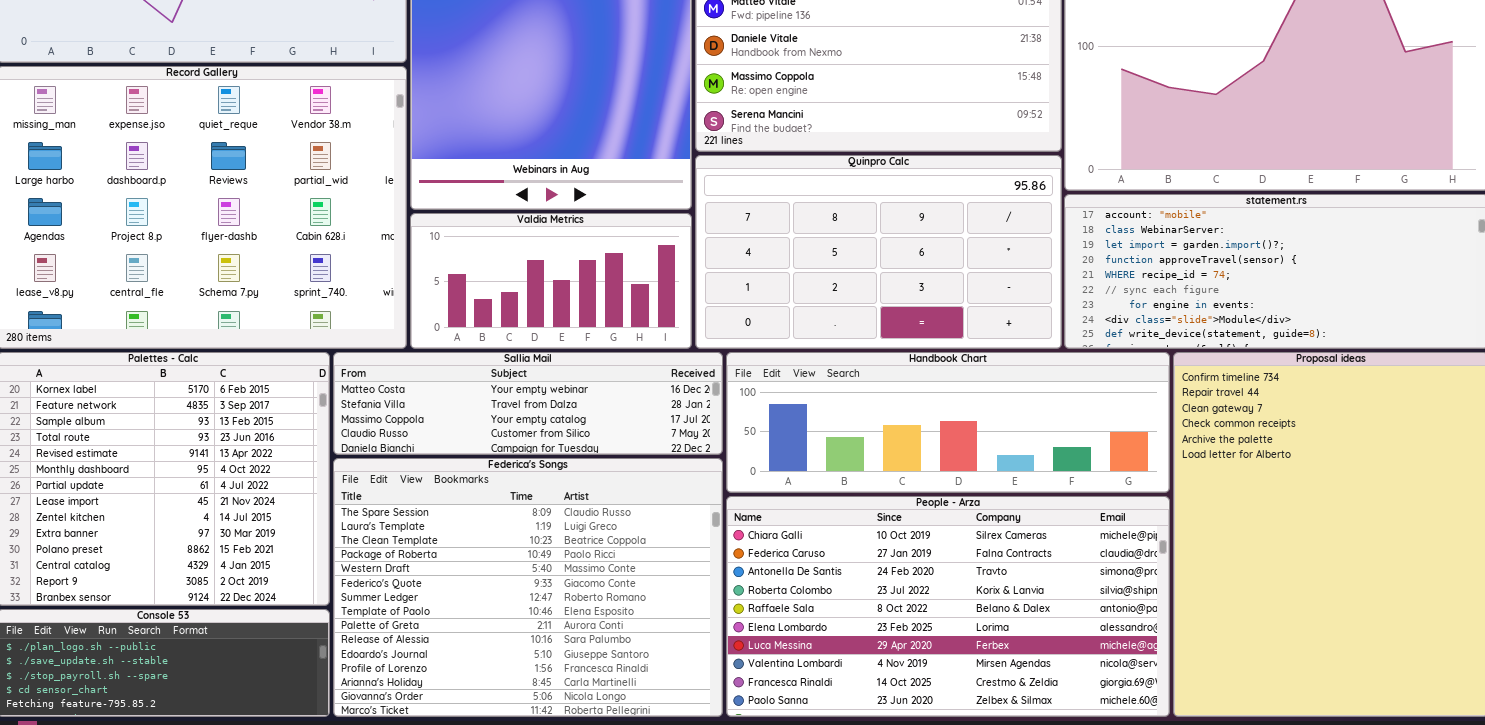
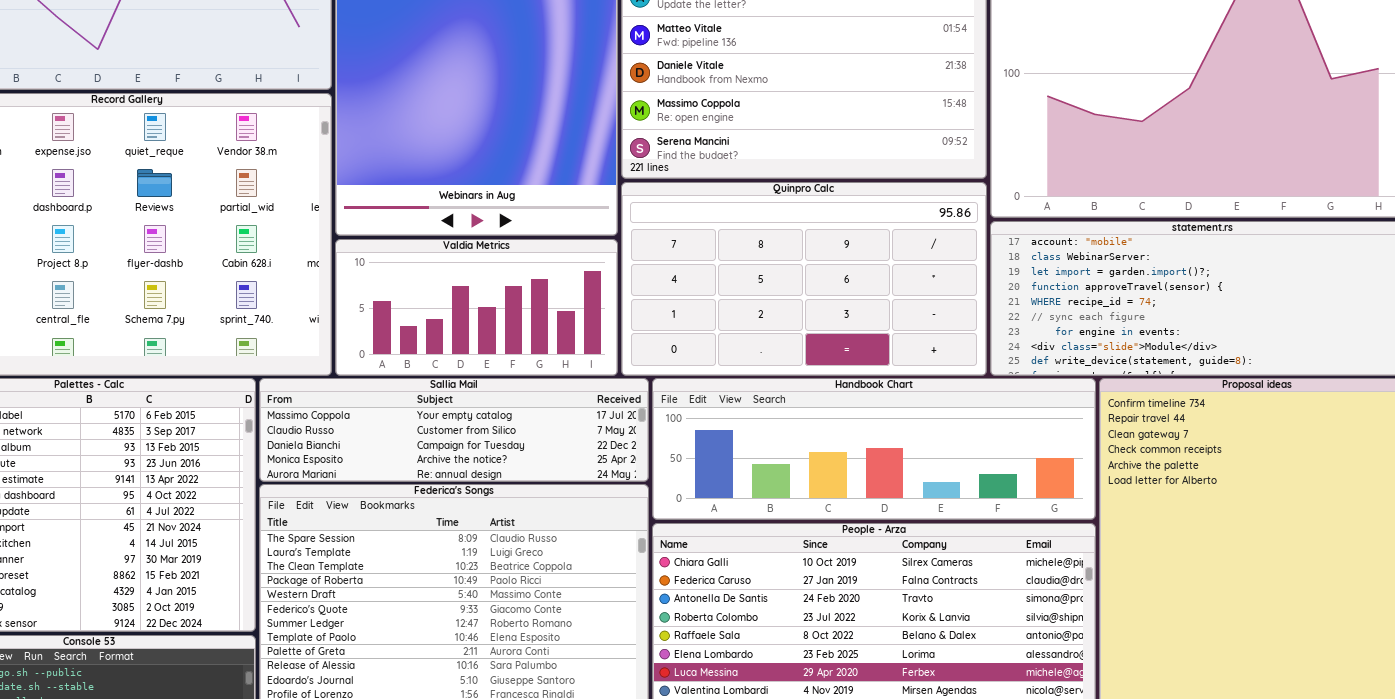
Sallia Mail: [333,352,723,455] -> [259,378,649,482], scrolled down 2 rows

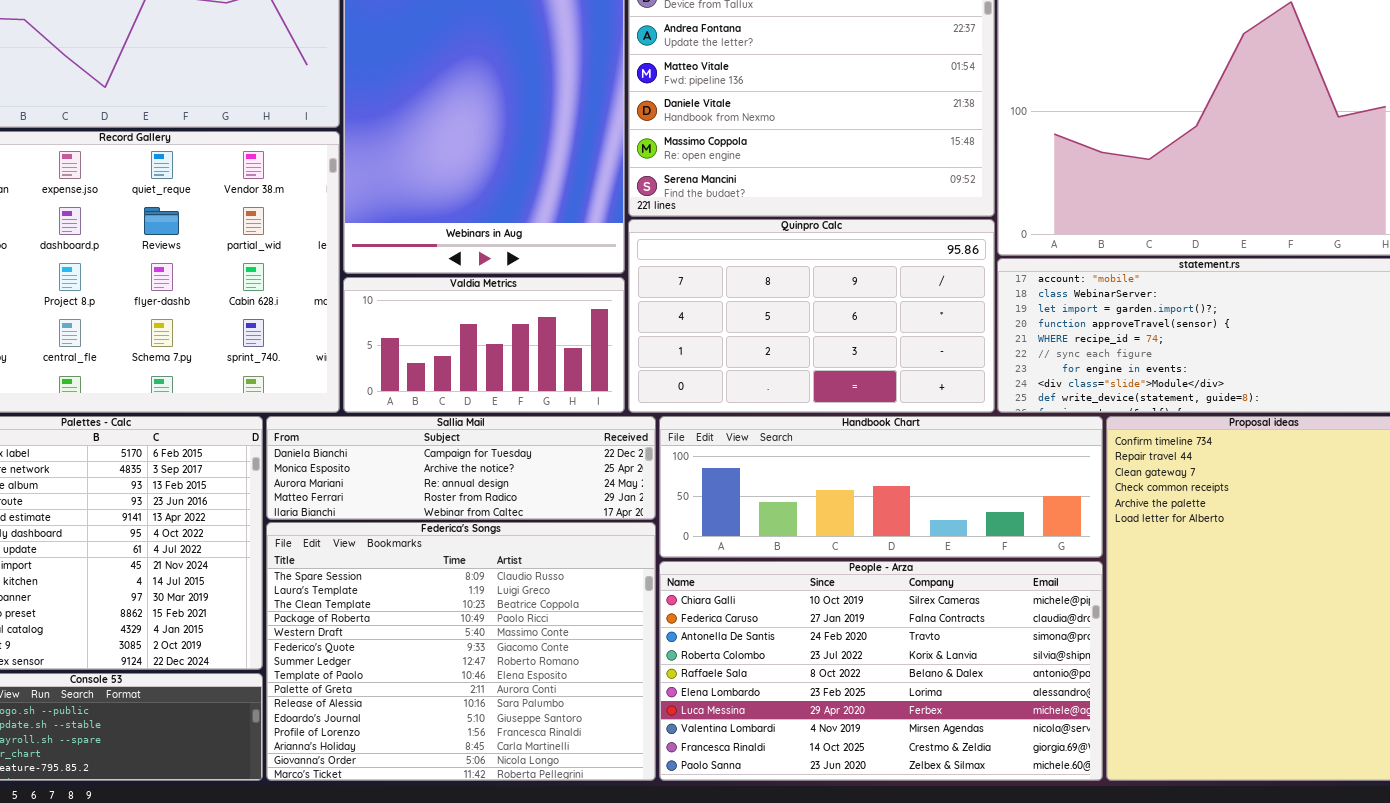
Sallia Mail: [259,378,649,482] -> [266,416,656,520], scrolled down 2 rows

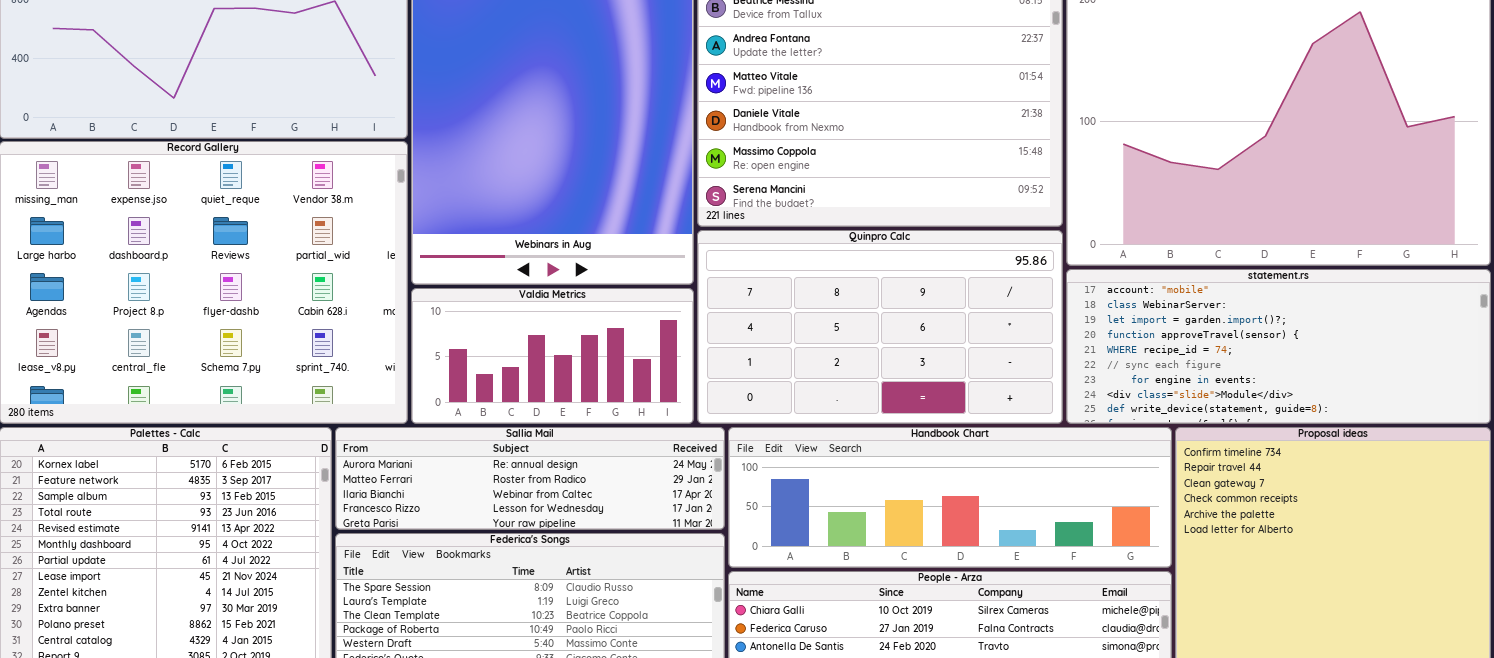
Sallia Mail: [266,416,656,520] -> [335,427,725,530], scrolled down 2 rows

